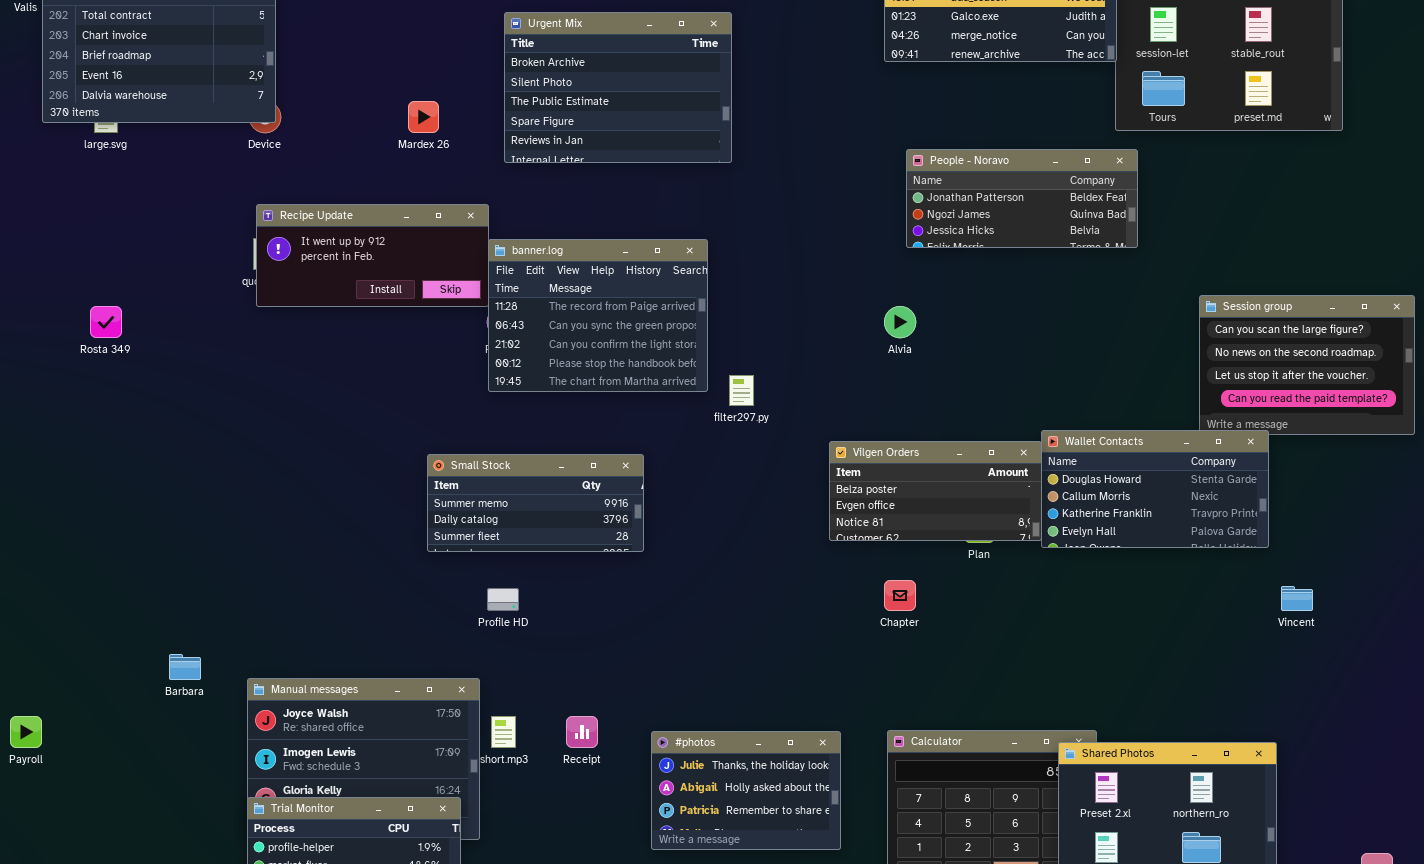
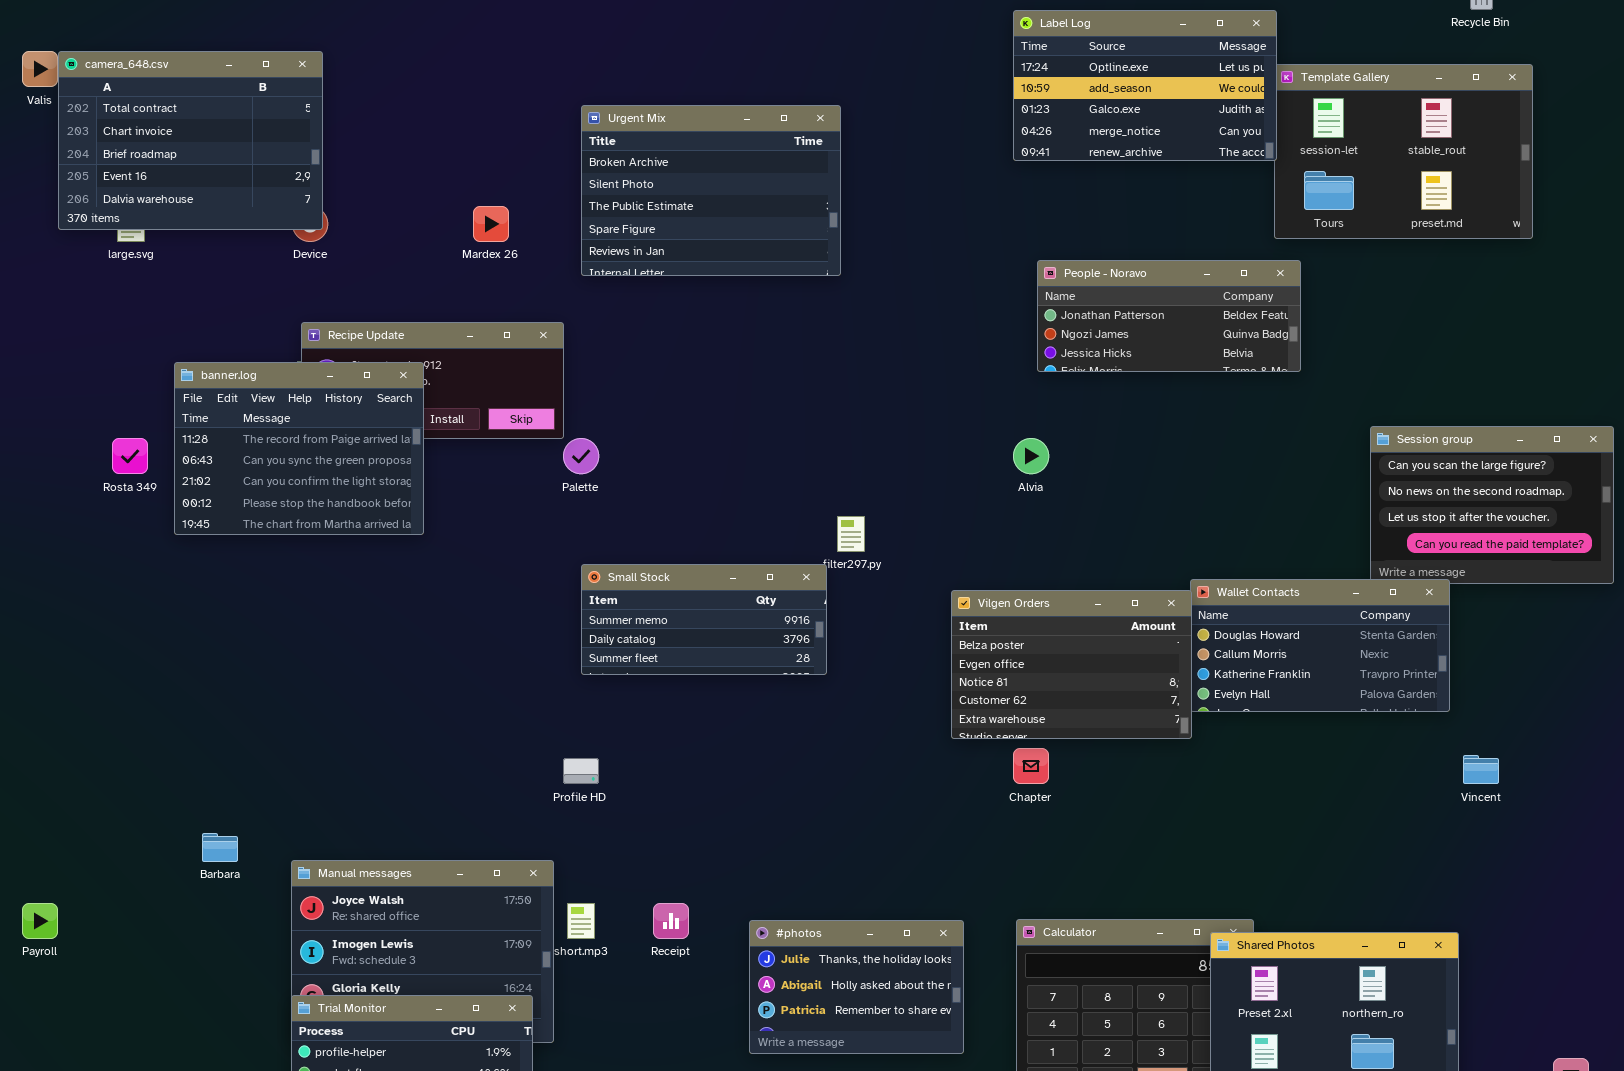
banner.log: [488,239,708,392] -> [174,362,424,535], moved
Vilgen Orders: [829,441,1042,541] -> [951,590,1192,739], resized
Small Stock: [427,454,644,552] -> [581,564,827,675], moved

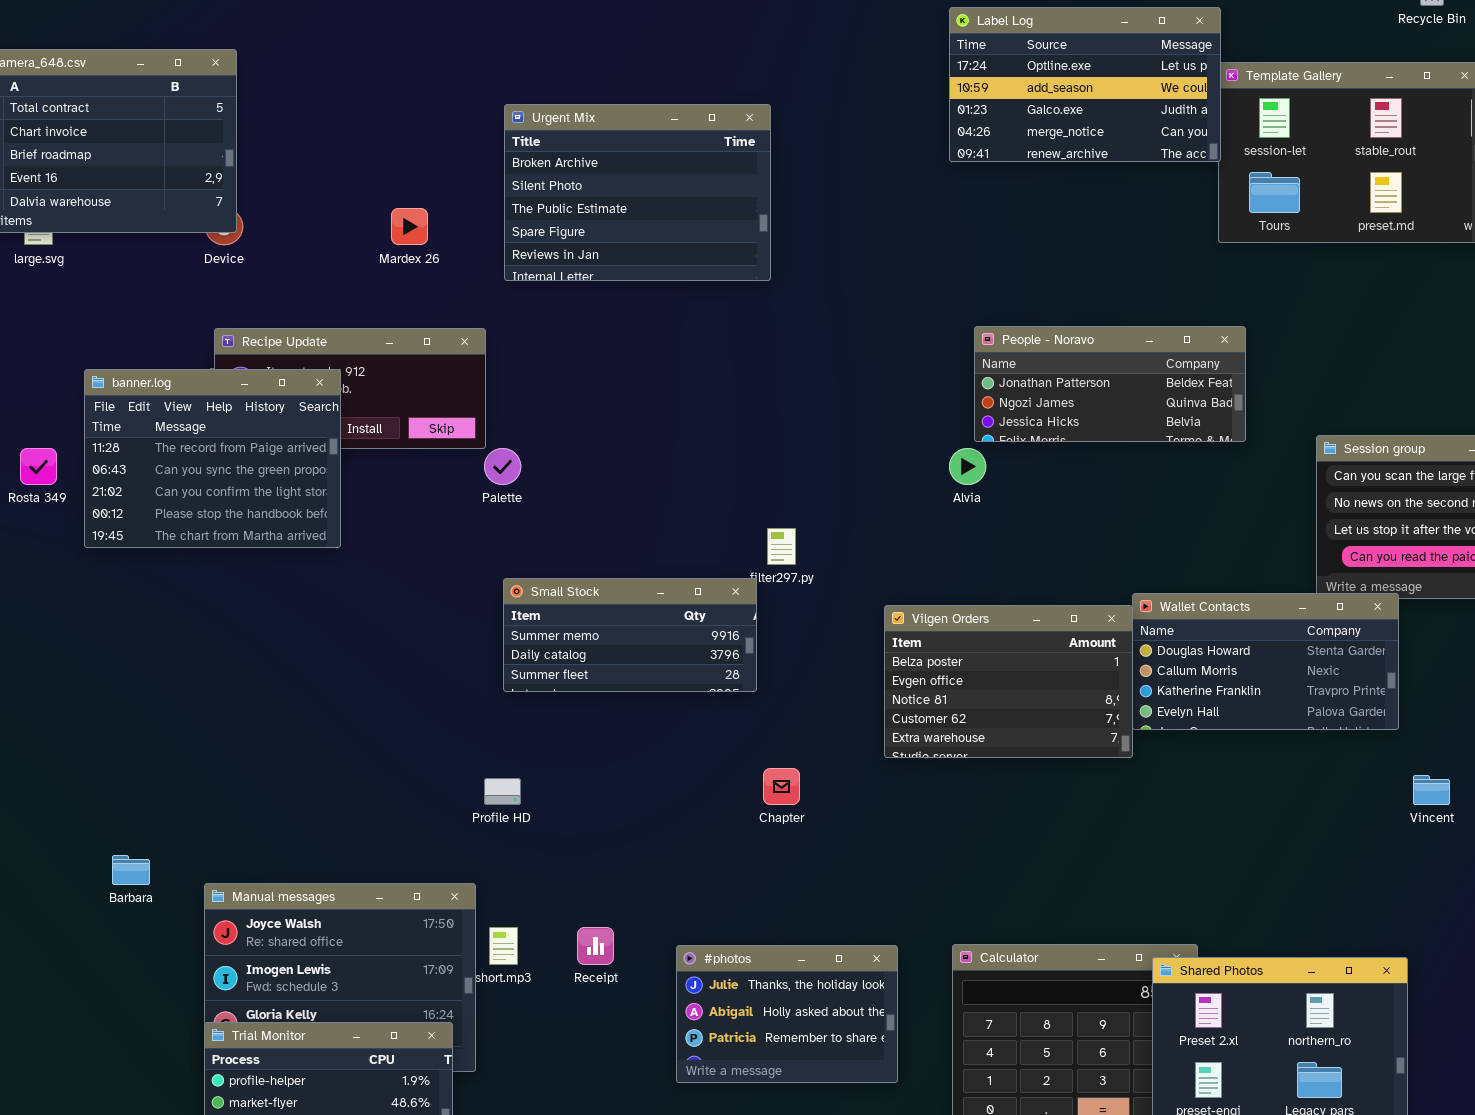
People - Noravo: [1037,260,1301,372] -> [974,326,1246,442], moved
Chapter: [1013,748,1049,784] -> [763,768,800,805], moved

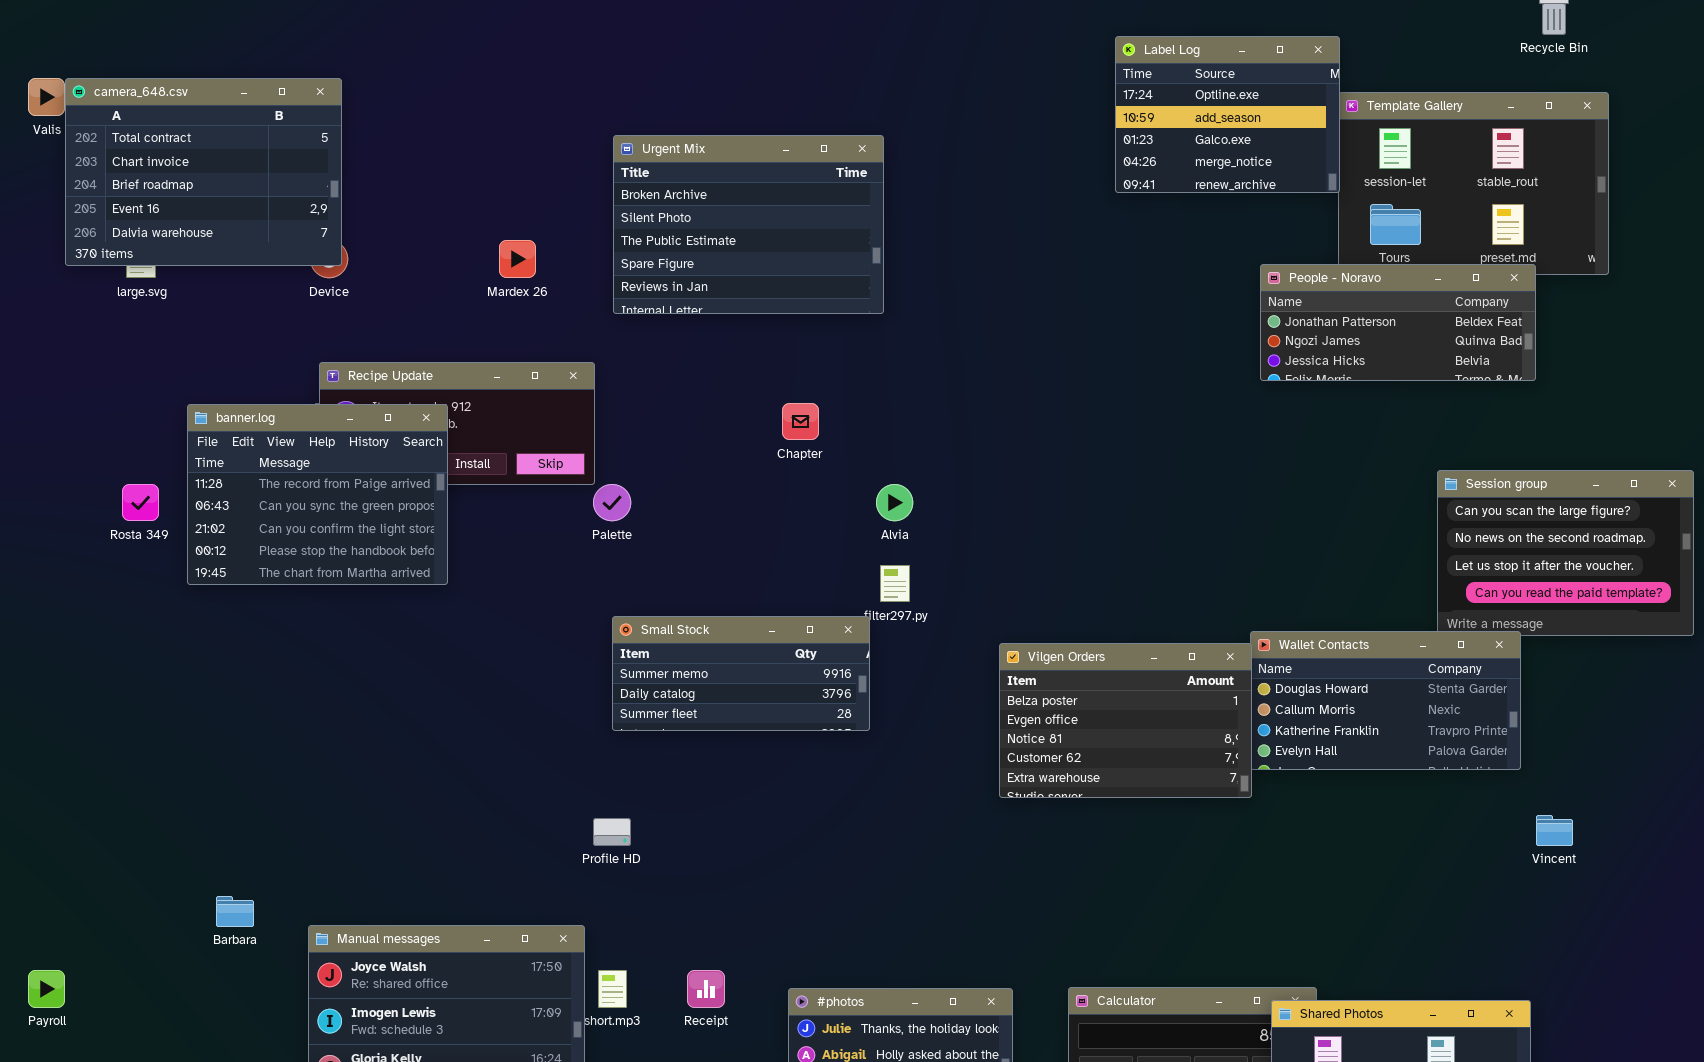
Label Log: [949,7,1221,162] -> [1115,36,1340,193], resized
People - Noravo: [974,326,1246,442] -> [1260,264,1536,381], moved
Alvia: [949,448,986,485] -> [876,484,913,521], moved
Chapter: [763,768,800,805] -> [782,403,819,440], moved

